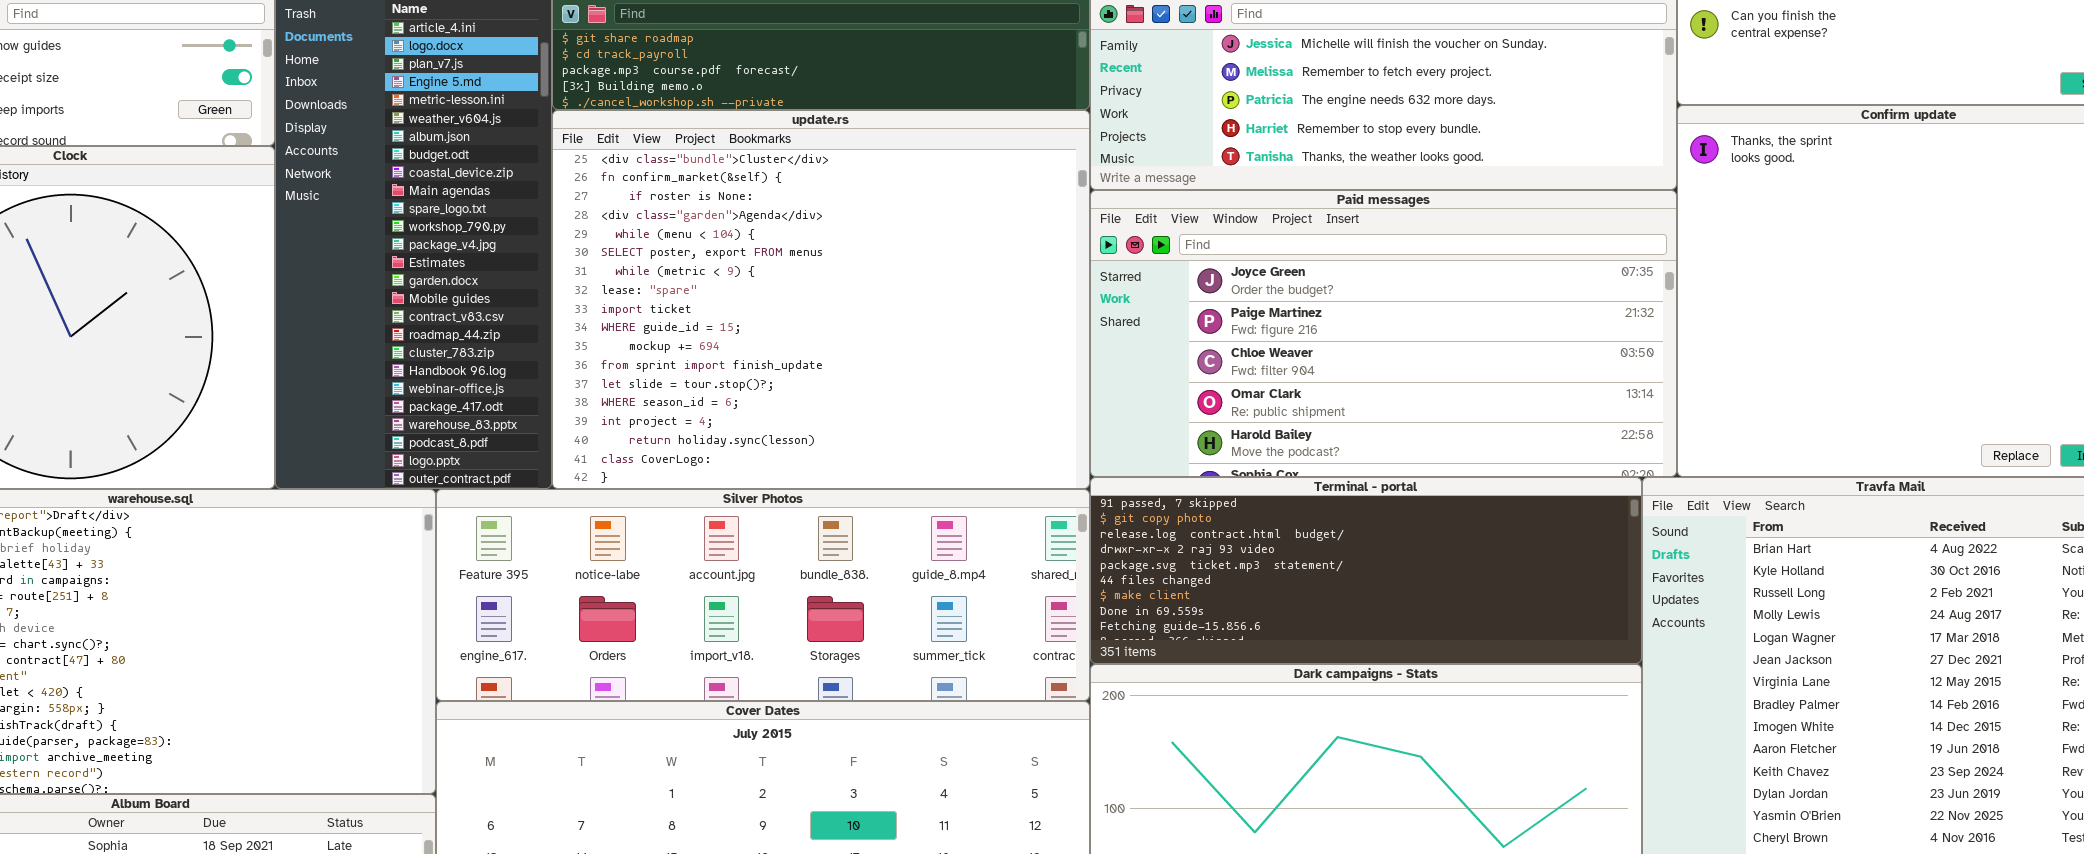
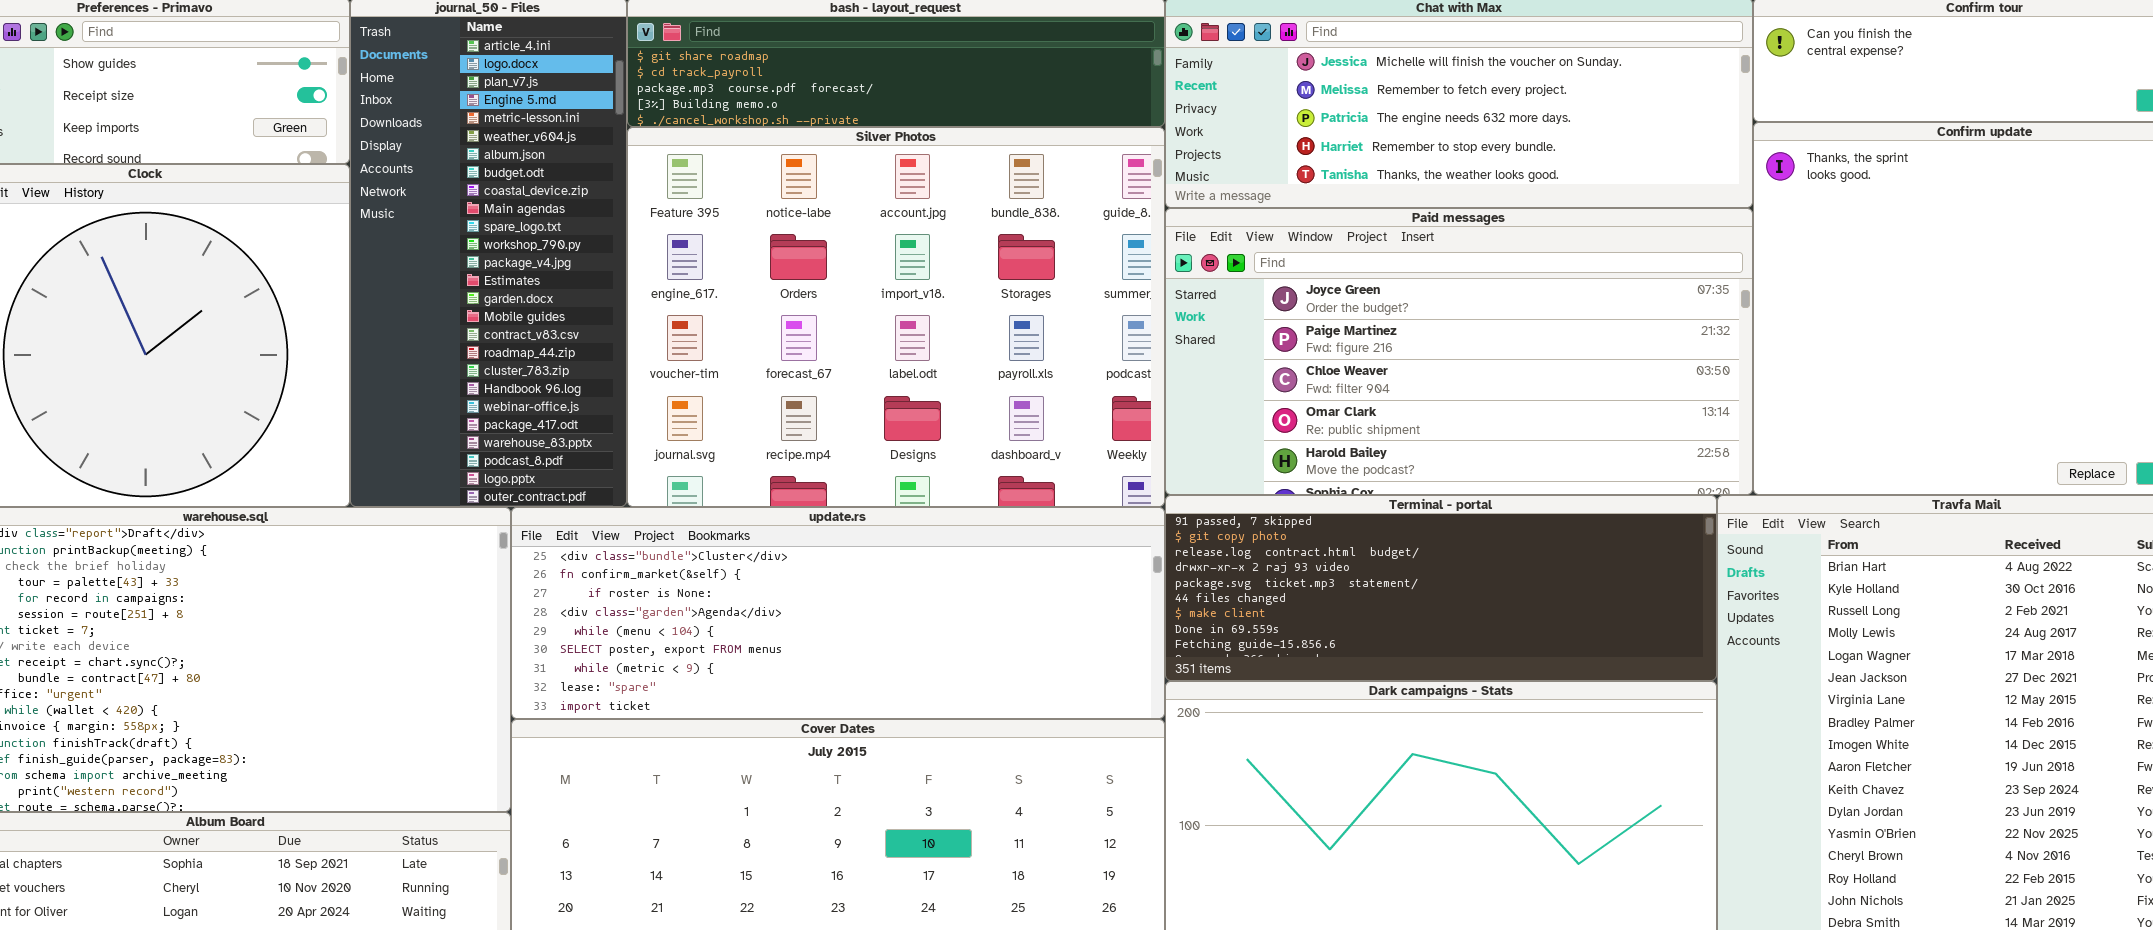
update.rs: [552,110,1090,489] -> [511,507,1165,719], moved, resized
Silver Photos: [436,489,1090,701] -> [627,127,1165,507], moved, resized

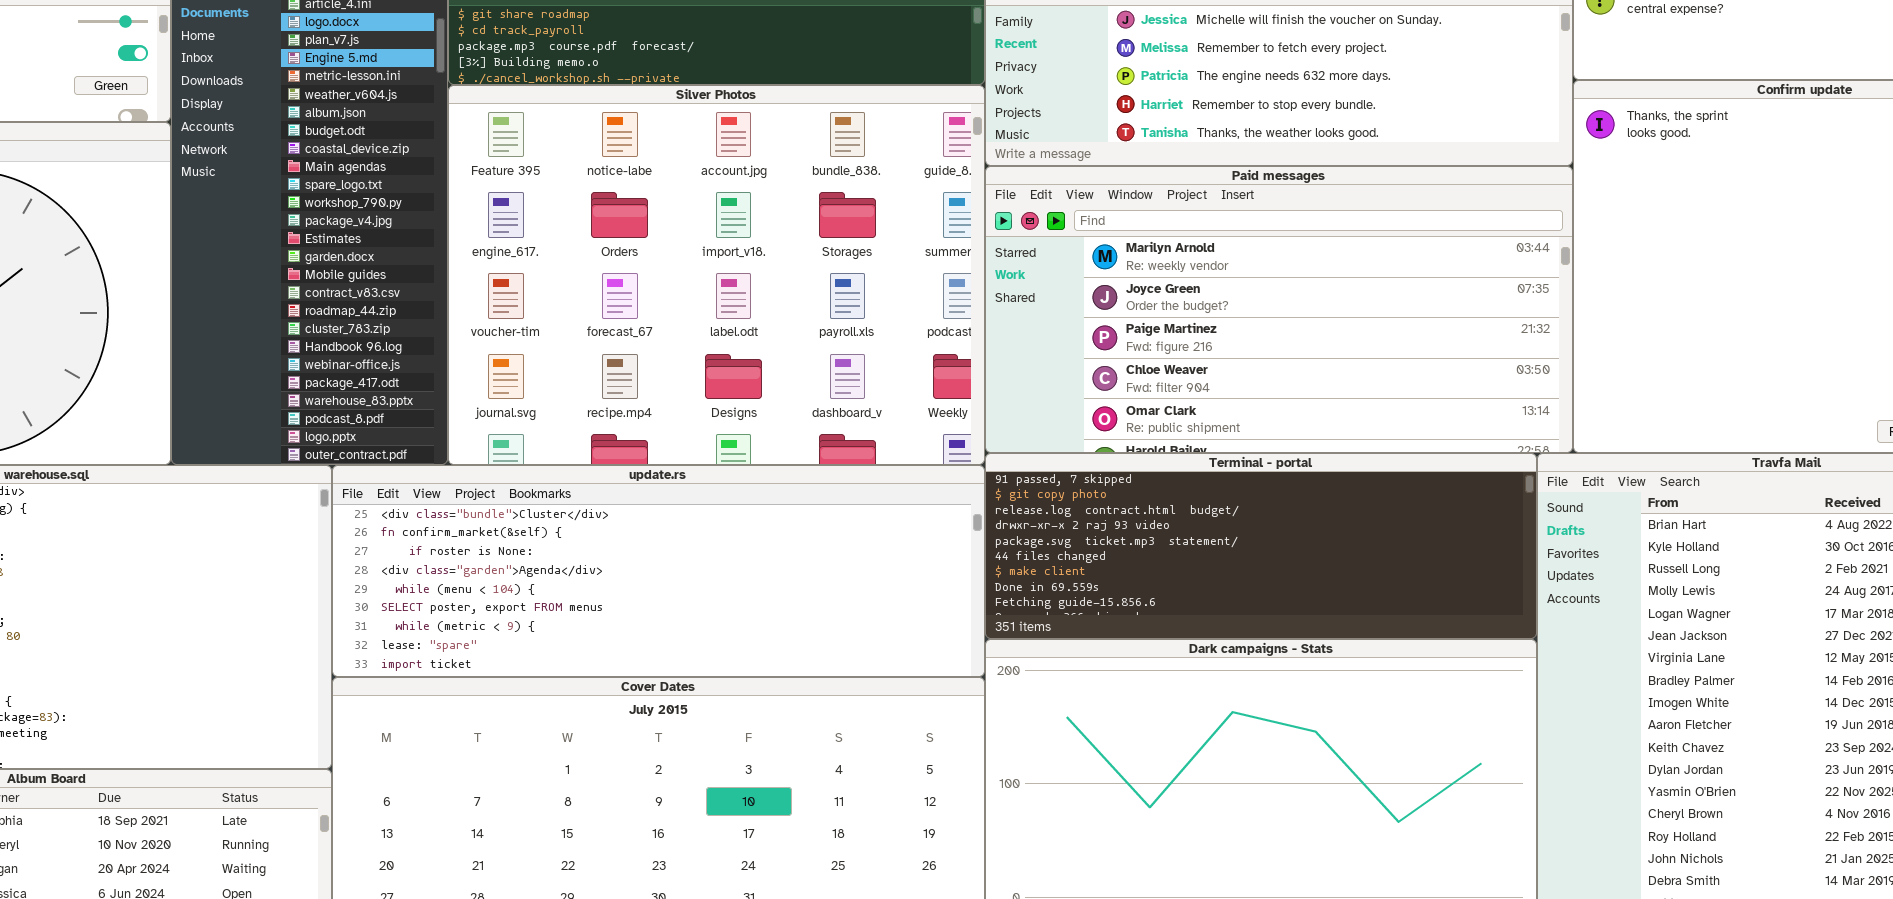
Paid messages: [1165,208,1753,495] -> [985,166,1573,453], scrolled up 1 row

